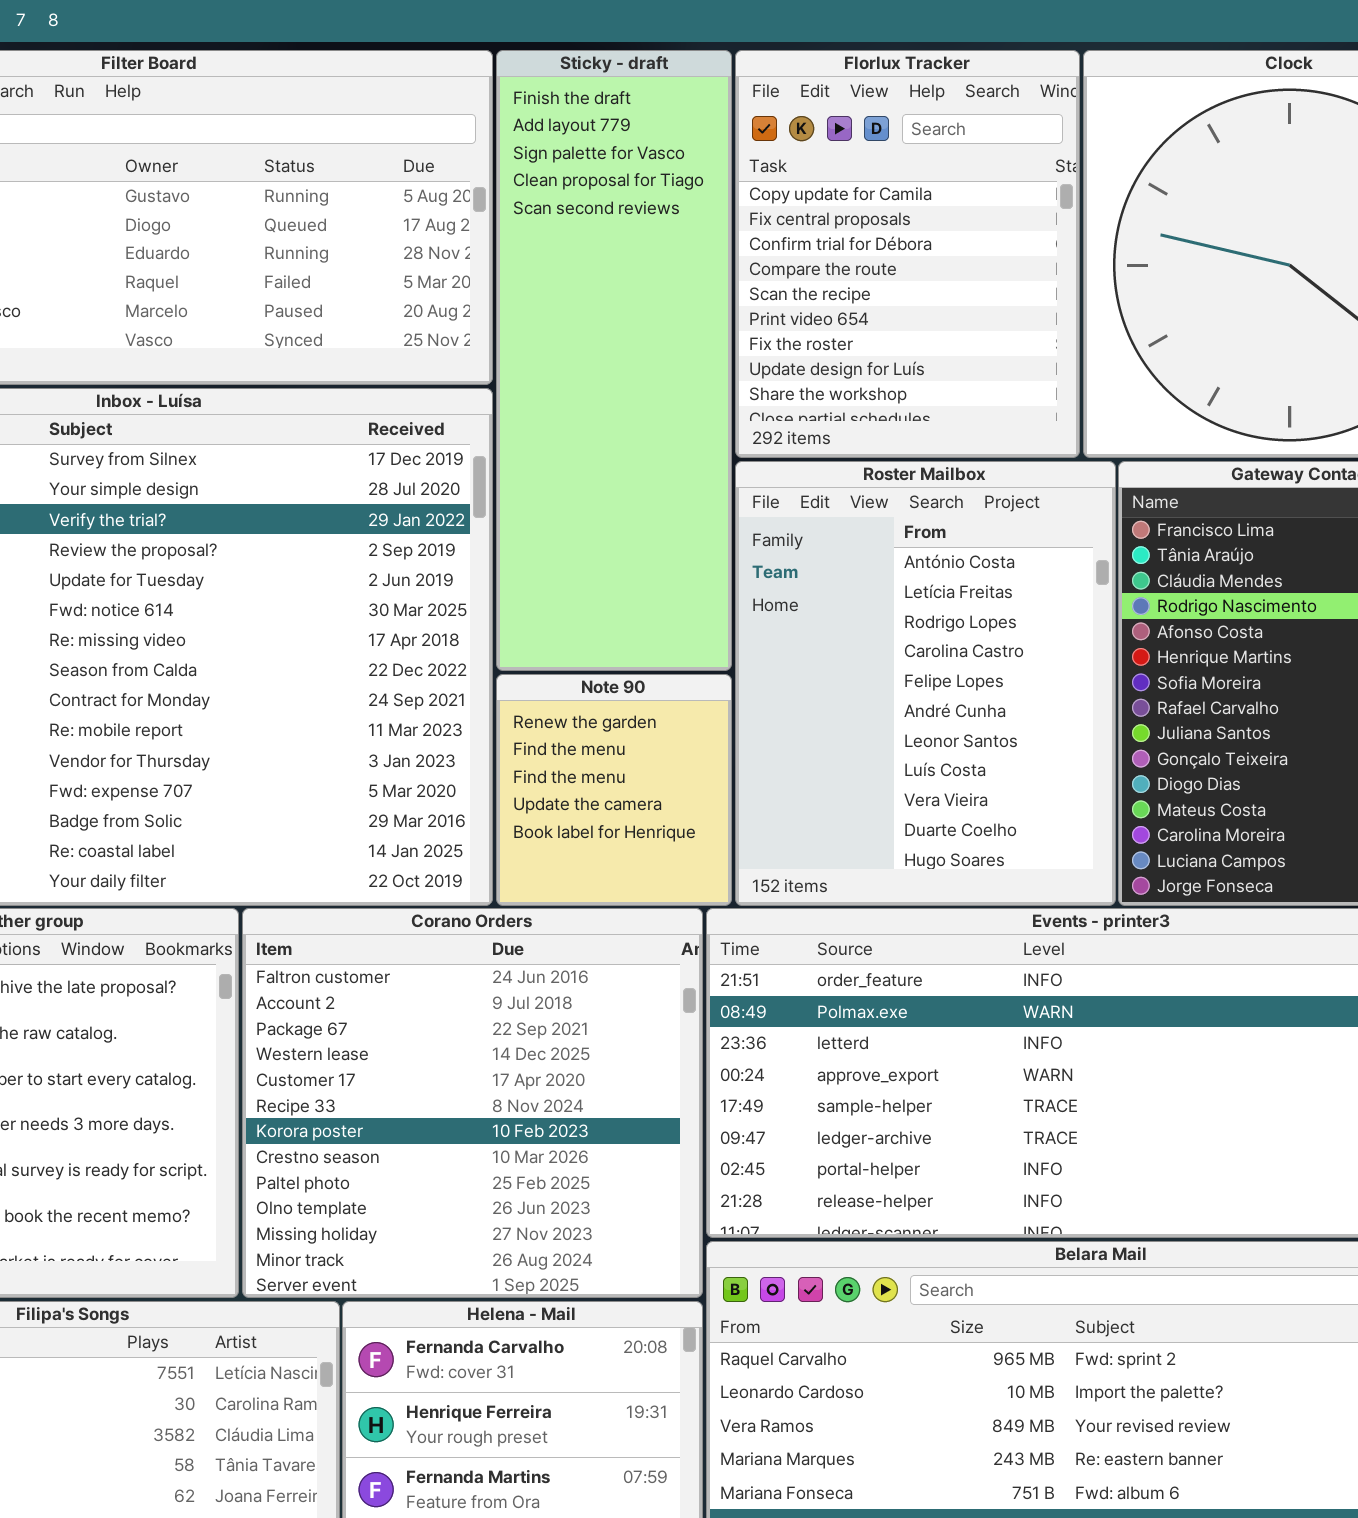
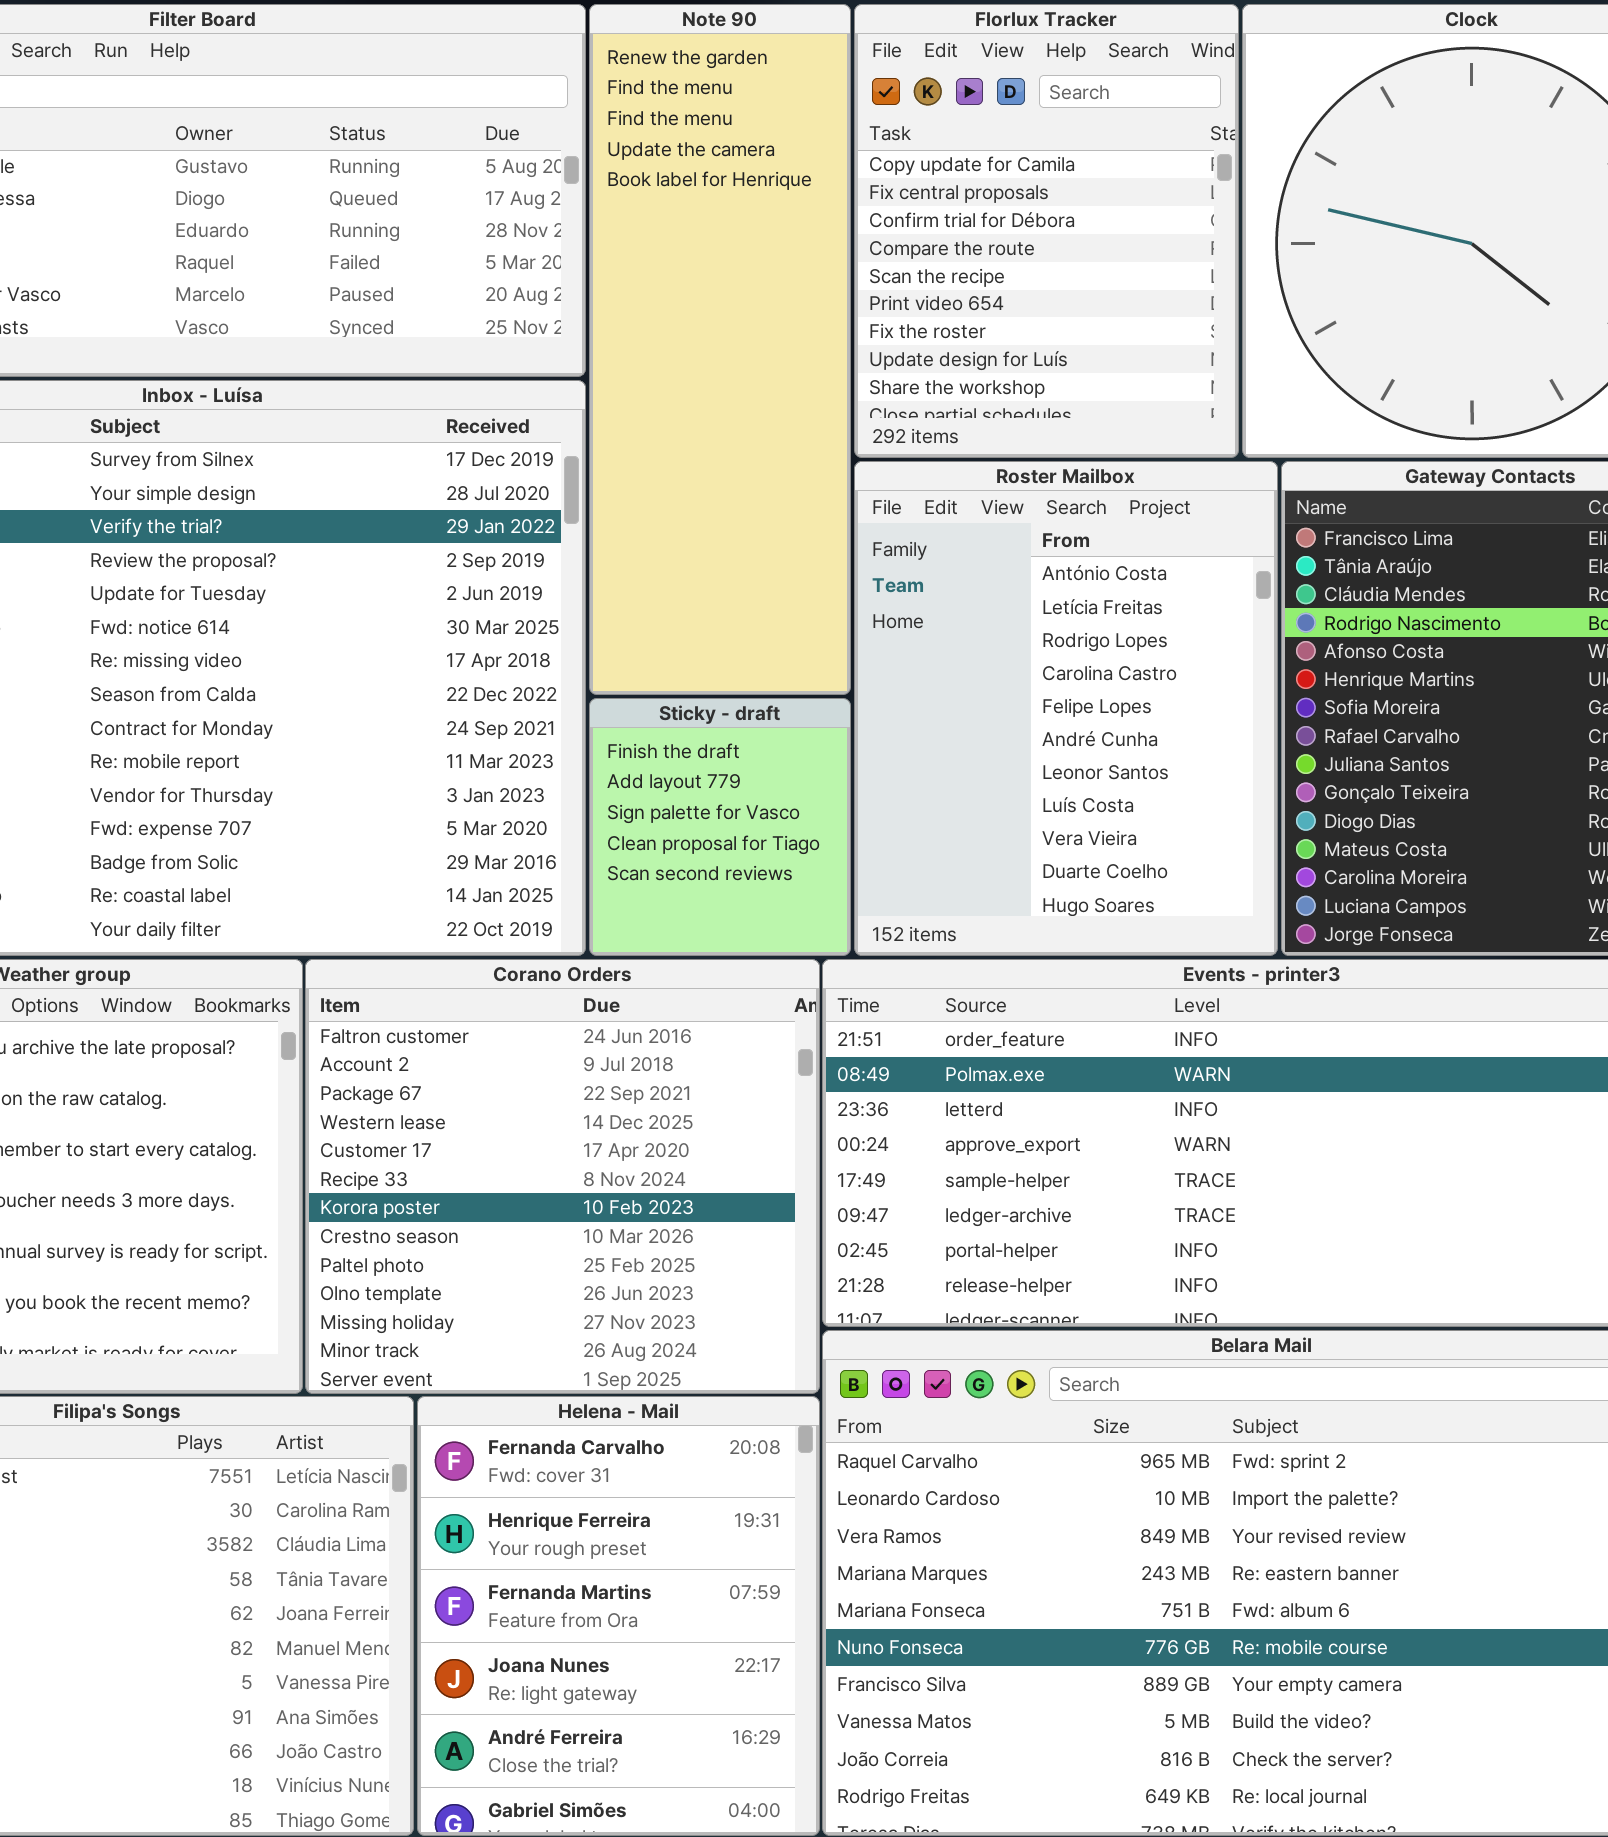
Sticky - draft: [496,50,732,671] -> [589,698,851,956], moved, resized
Note 90: [496,674,732,906] -> [589,4,851,695], moved, resized

